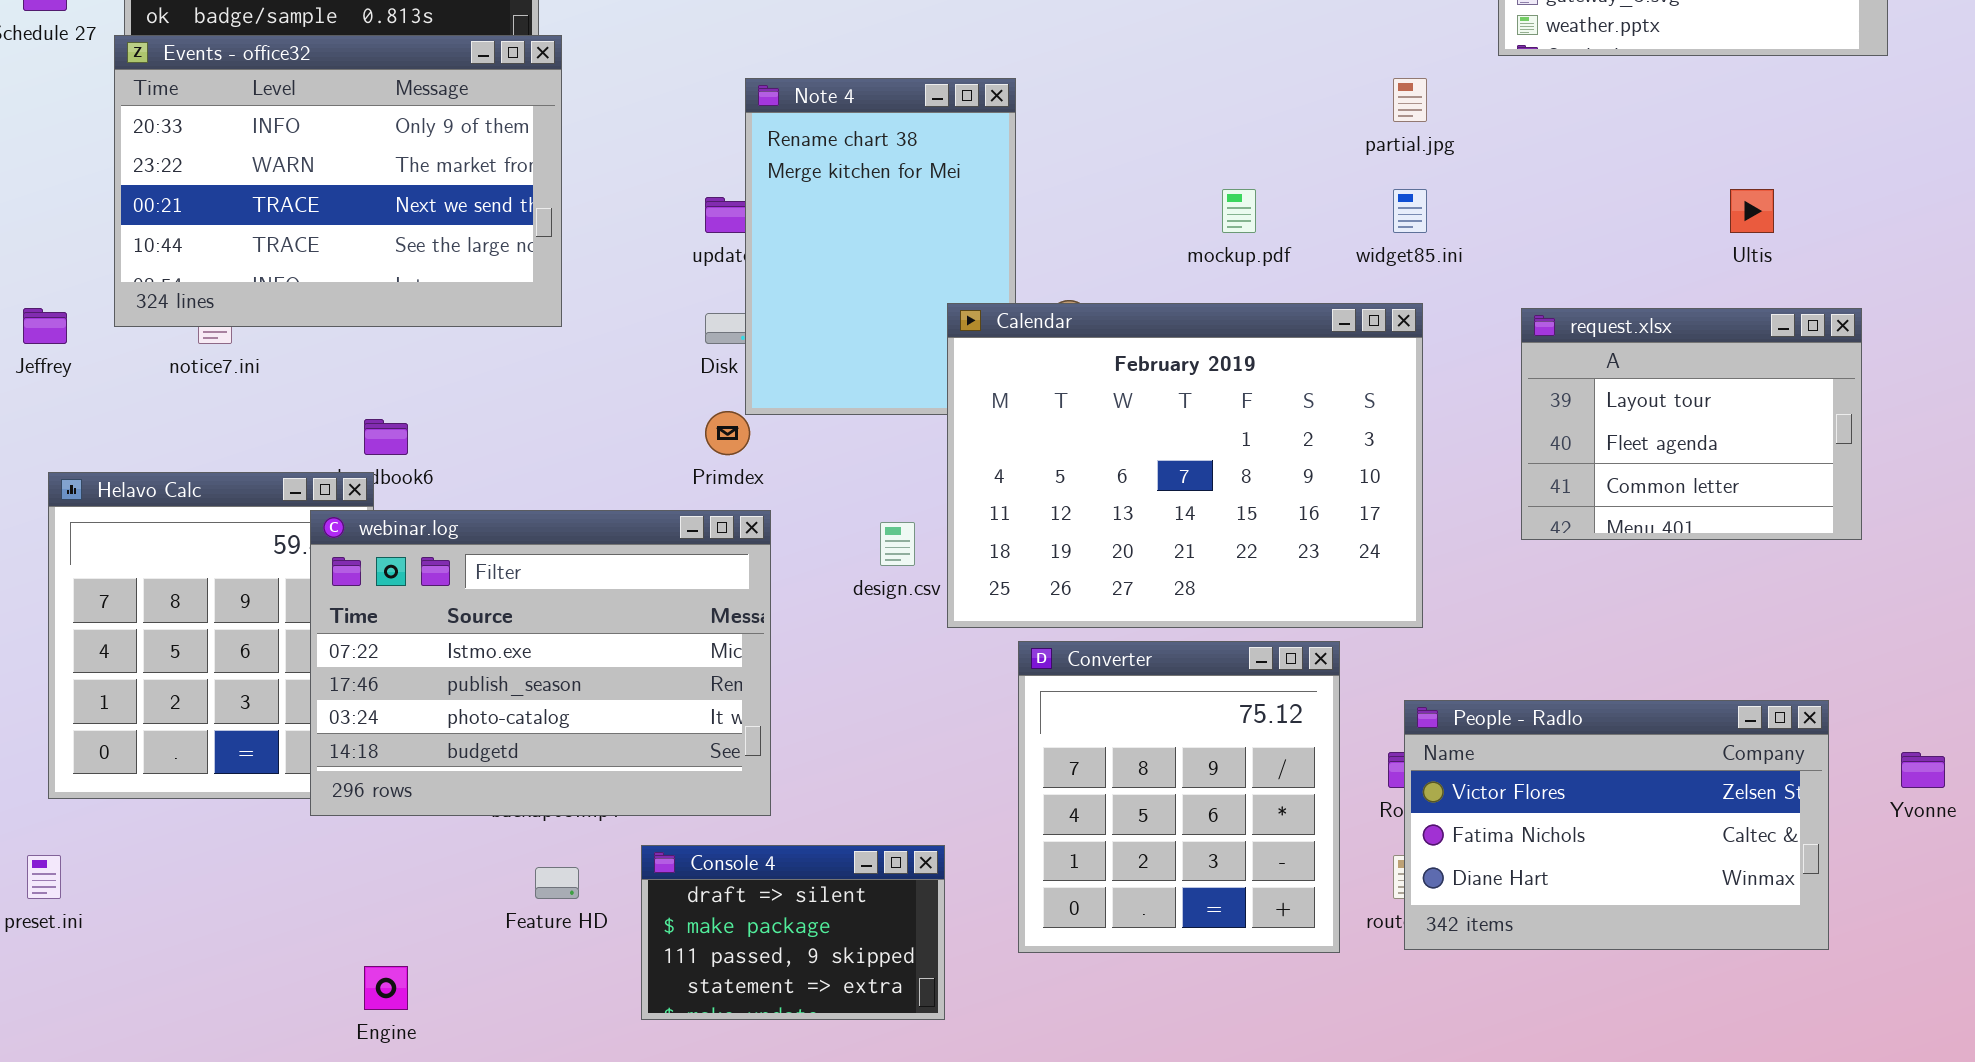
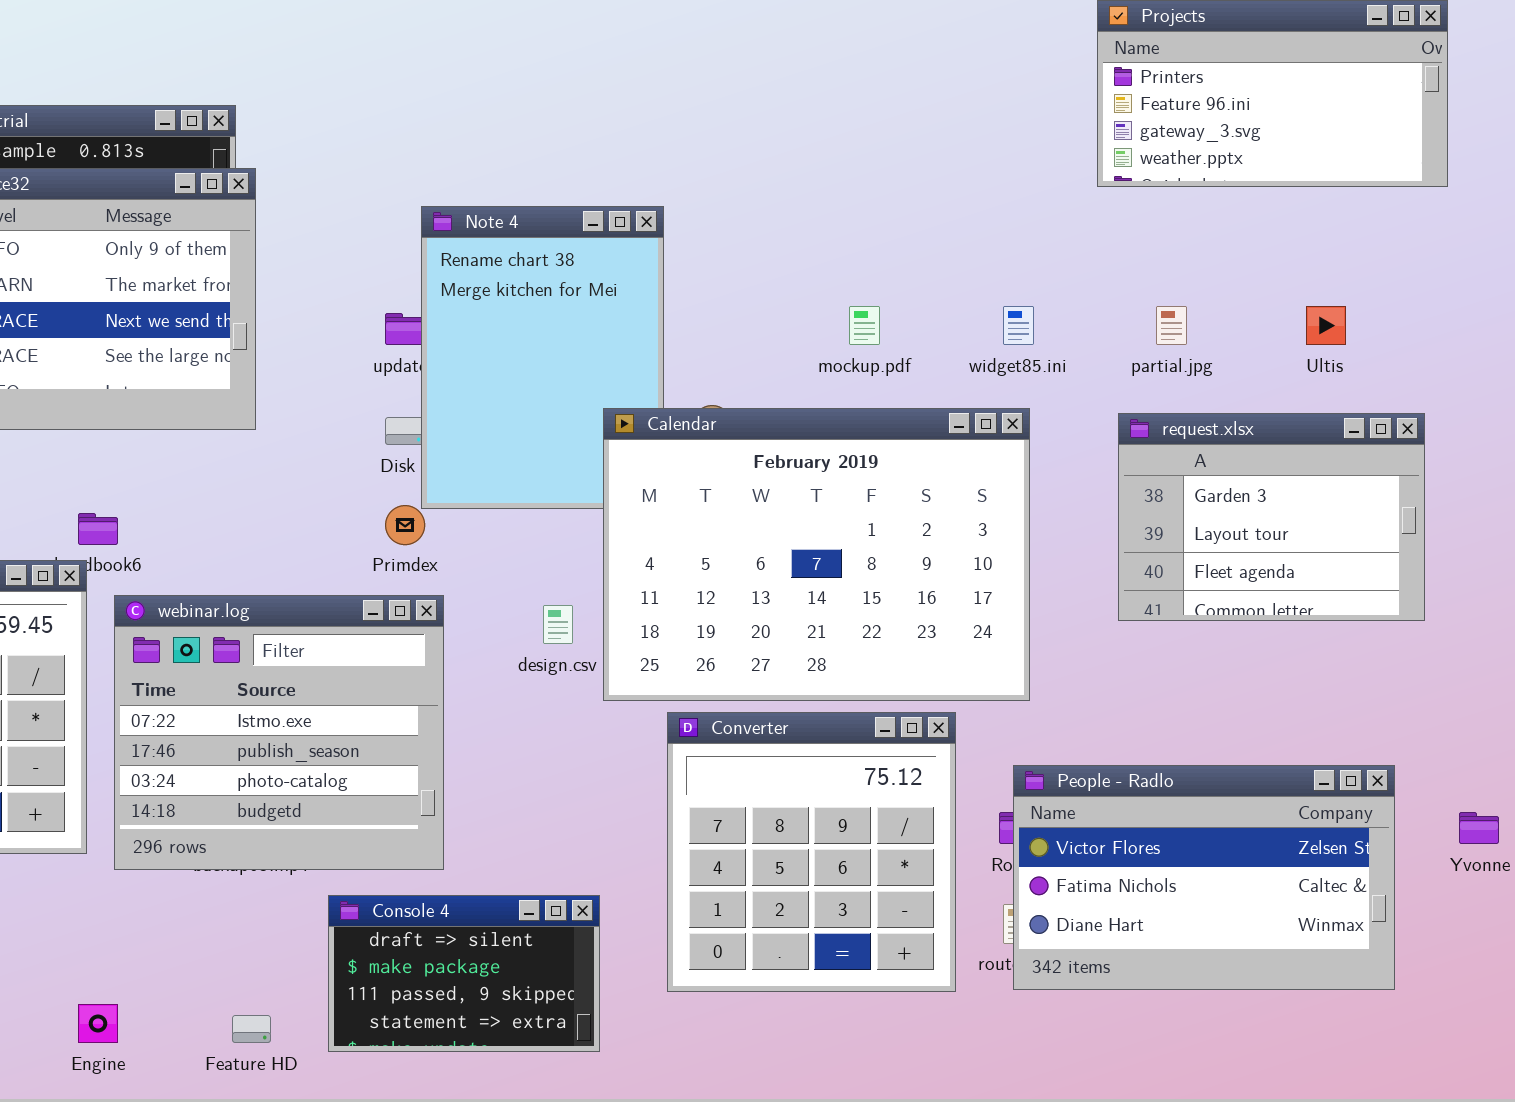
partial.jpg: [1393,78,1427,122] -> [1156,306,1187,345], moved
request.xlsx: [1521,308,1862,540] -> [1118,413,1425,621], scrolled up 1 row
webinar.log: [310,510,771,816] -> [114,595,444,870], resized
Feature HD: [535,867,579,899] -> [232,1015,271,1043], moved

